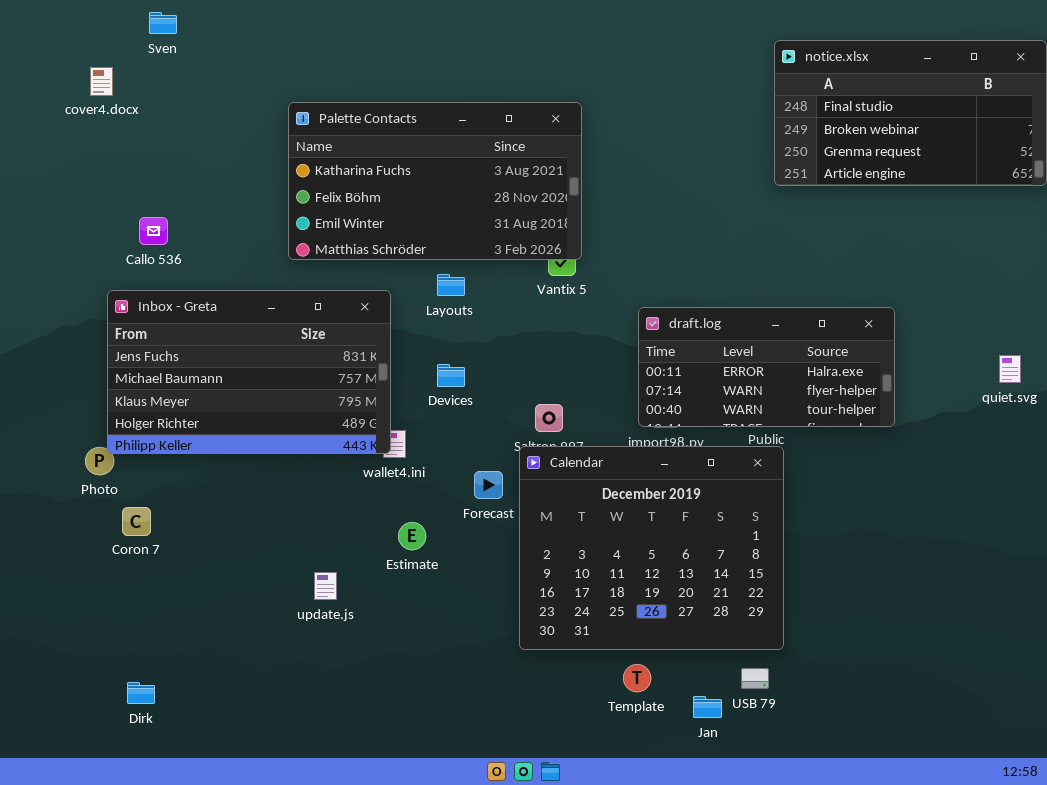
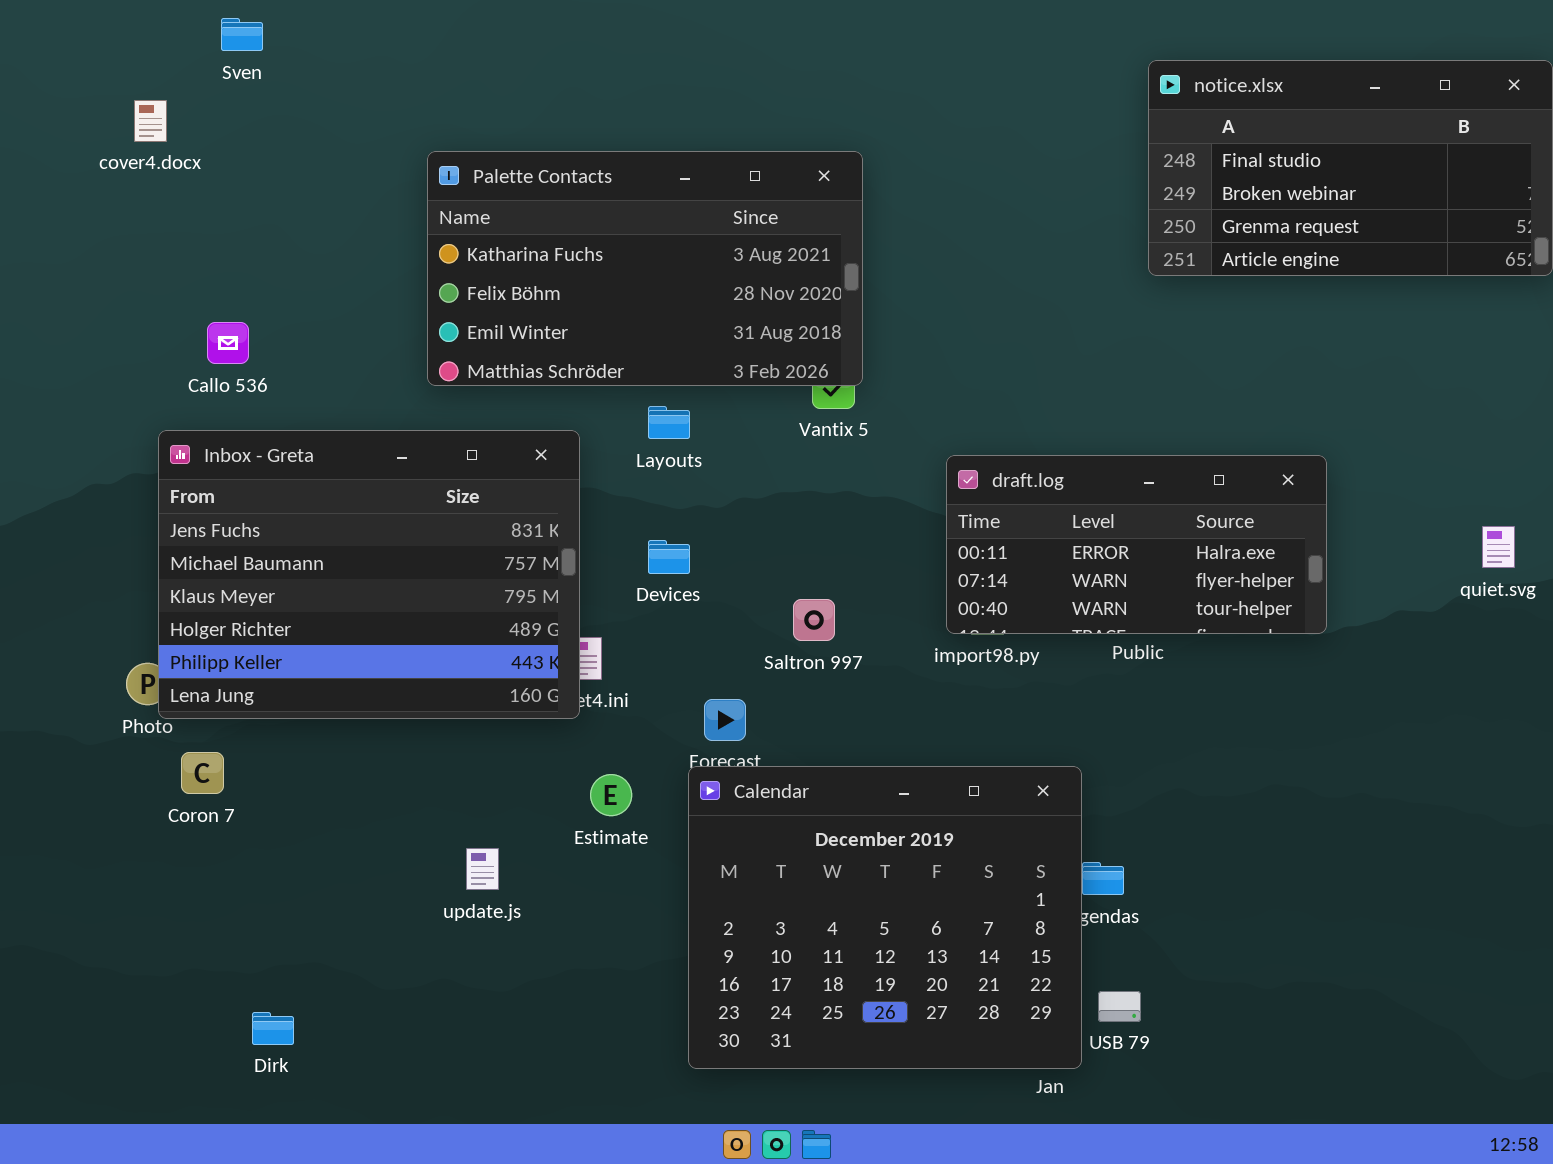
Inbox - Greta: [107,290,391,454] -> [158,430,580,719], resized
Calendar: [519,446,784,650] -> [688,766,1082,1069], moved
Dirk: [127,682,155,704] -> [252,1012,294,1045], moved

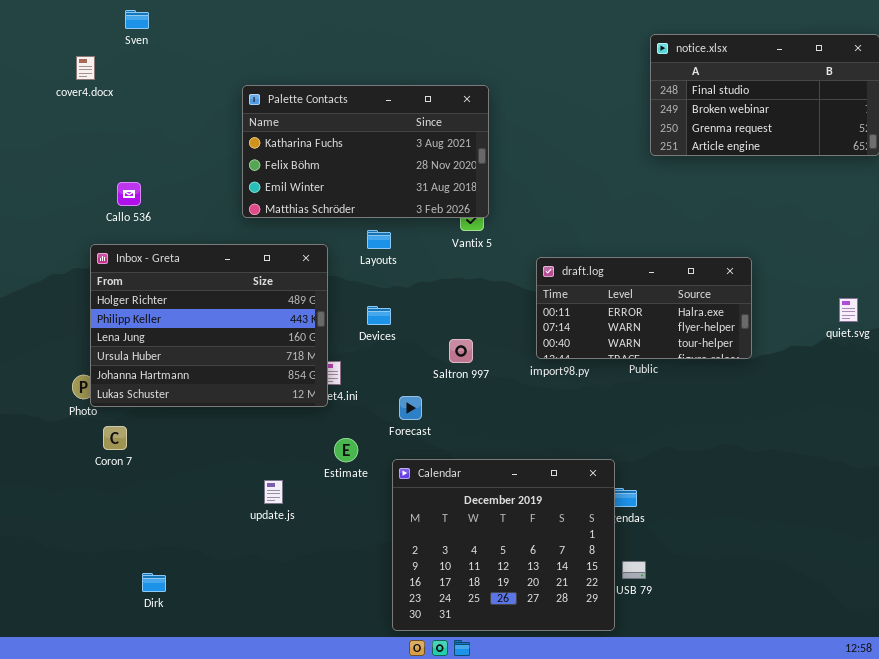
Inbox - Greta: [158,430,580,719] -> [90,244,328,407], scrolled down 3 rows
Calendar: [688,766,1082,1069] -> [392,459,615,631], moved

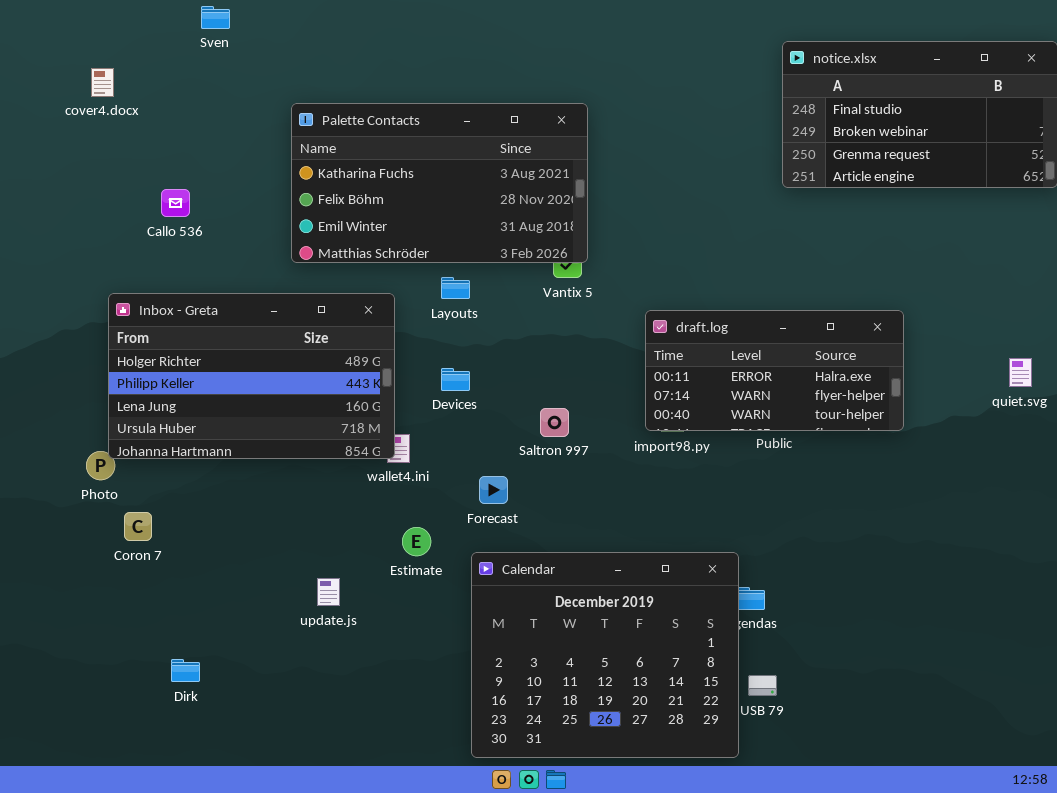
Sven: [125,10,149,29] -> [201,6,230,29], moved
Callo 536: [117,182,141,206] -> [161,189,190,217], moved
Inbox - Greta: [90,244,328,407] -> [108,293,395,459], resized
Dirk: [142,573,166,592] -> [171,659,200,682], moved

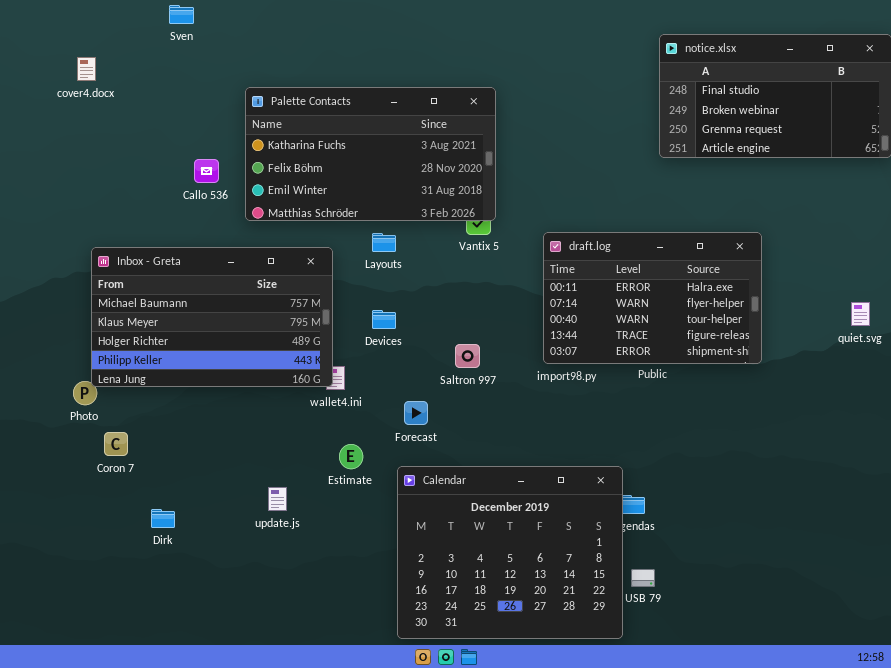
Callo 536: [161,189,190,217] -> [194,159,219,183], moved
Inbox - Greta: [108,293,395,459] -> [91,247,333,387], scrolled up 2 rows
draft.log: [645,310,904,431] -> [543,232,762,364], resized
Dirk: [171,659,200,682] -> [151,509,175,528], moved

